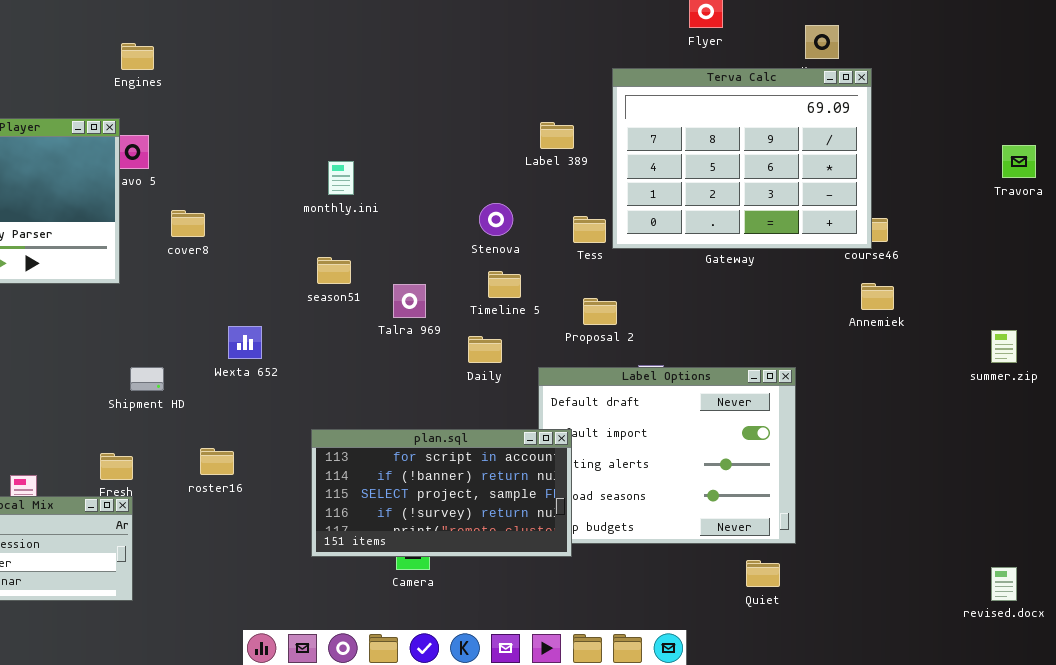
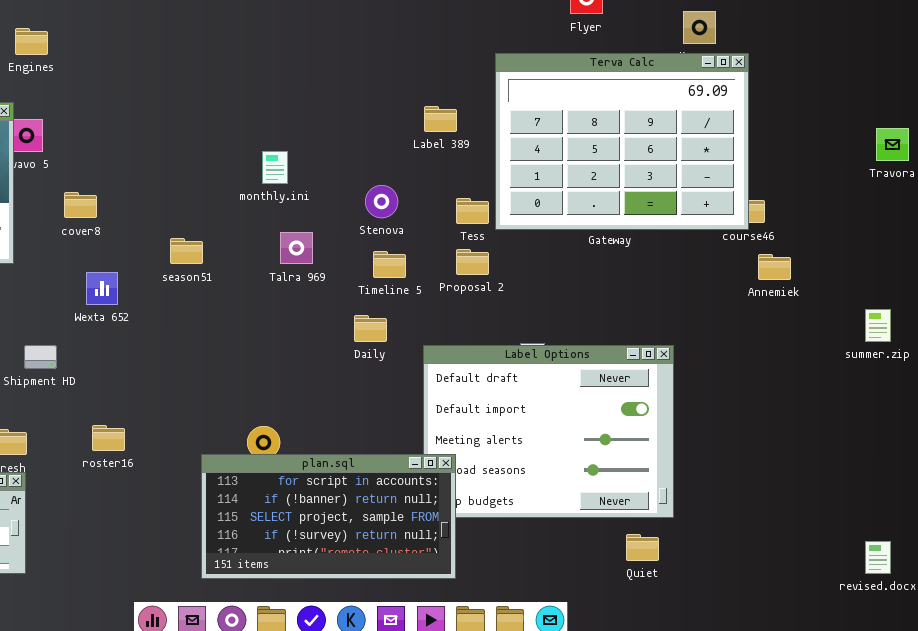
monthly.ini: [328,161,354,195] -> [262,151,288,184], moved
season51: [317,257,351,284] -> [170,238,203,264], moved
Annemiek: [861,283,894,310] -> [758,254,791,280], moved
Talra 969: [393,284,426,318] -> [280,232,313,264], moved
Proposal 2: [583,298,617,325] -> [456,249,489,275], moved
Wexta 652: [228,326,262,359] -> [86,272,118,305], moved
plan.sql: [311,429,572,557] -> [201,454,456,579], moved

